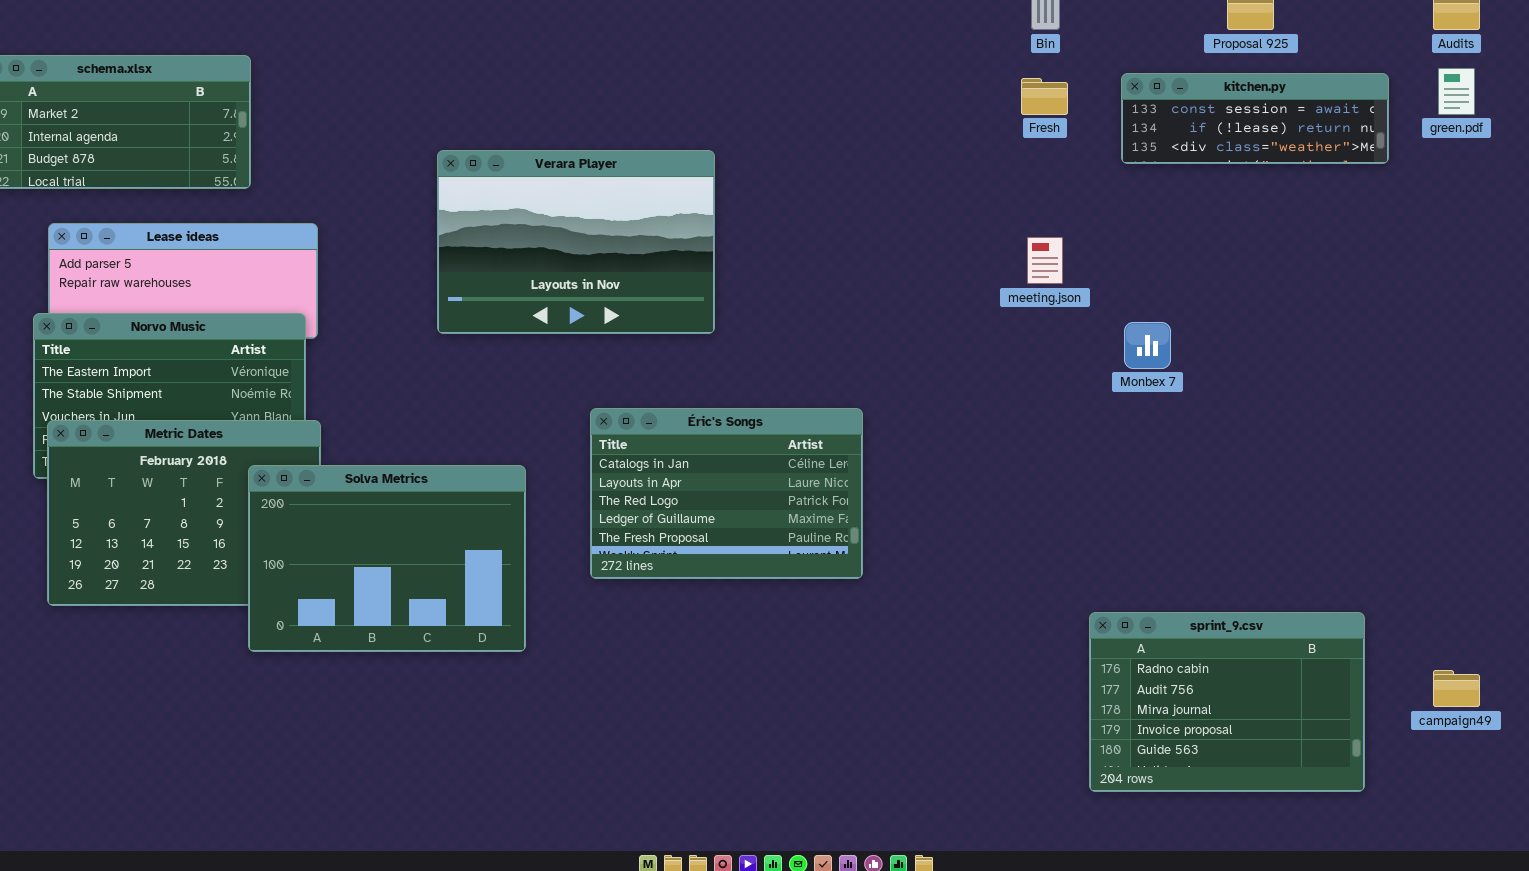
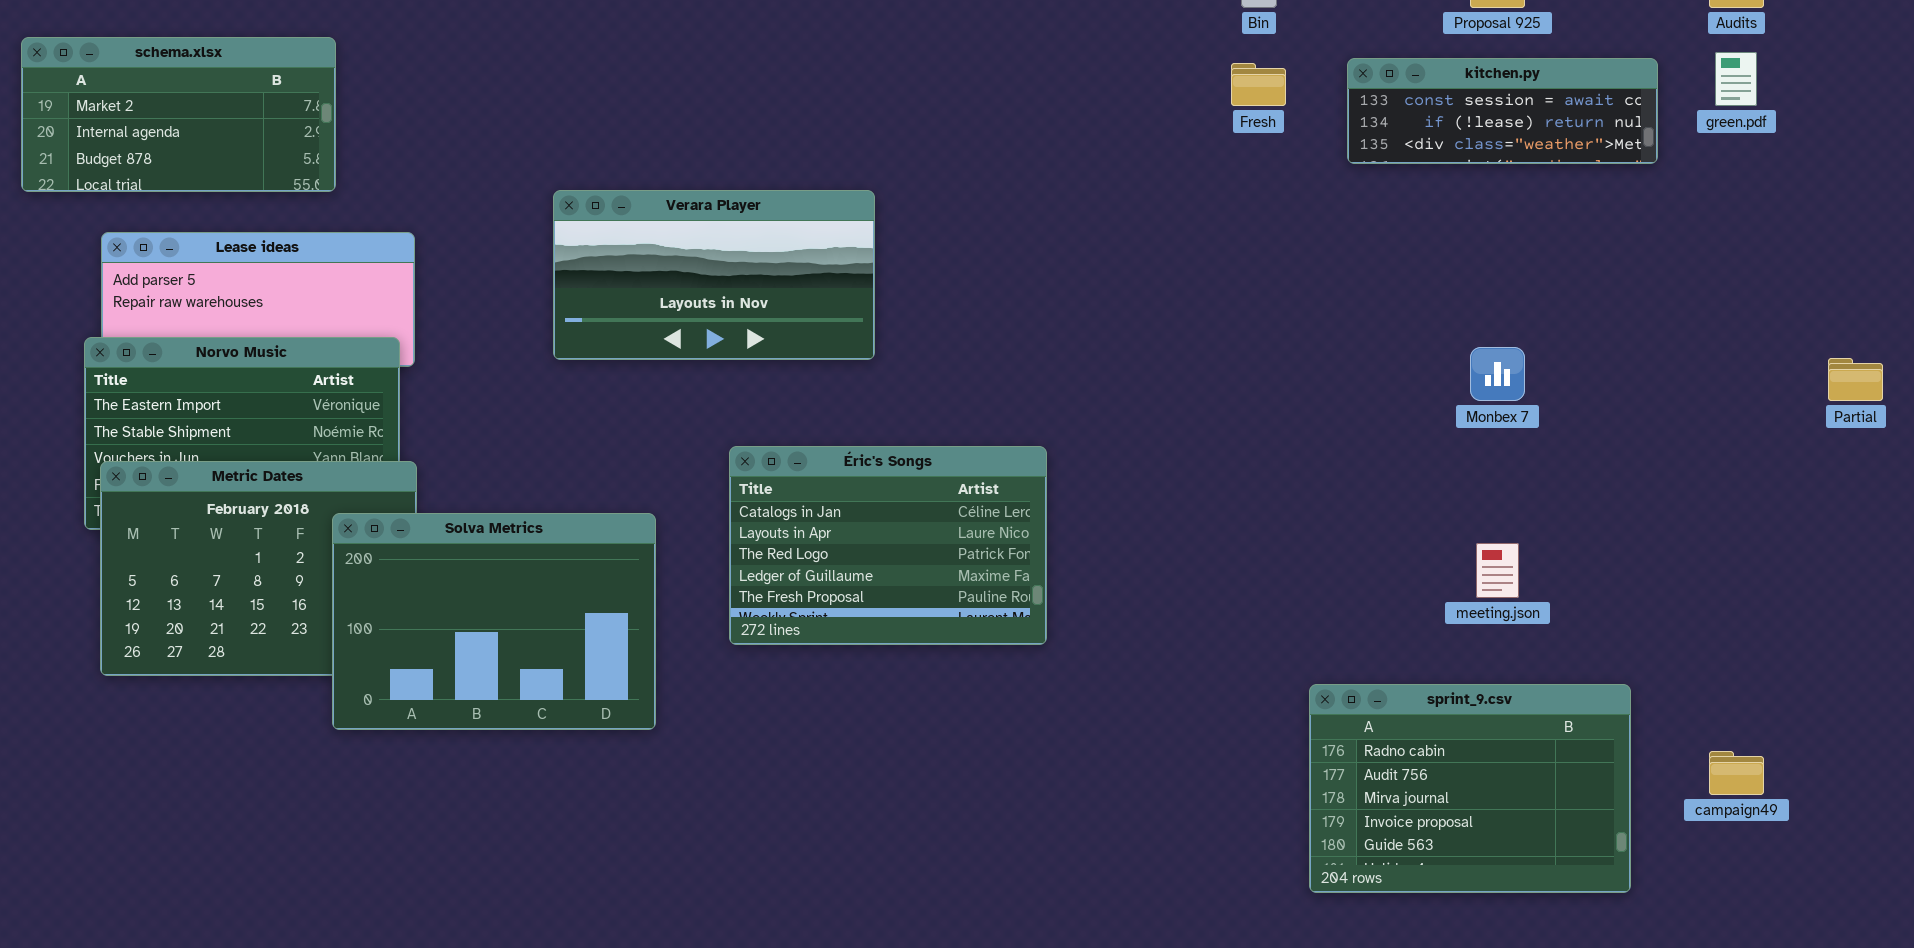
Verara Player: [437,150,715,334] -> [553,190,875,360], resized
meeting.json: [1027,237,1063,284] -> [1476,543,1519,598], moved
Monbex 7: [1124,322,1171,369] -> [1470,347,1525,401], moved

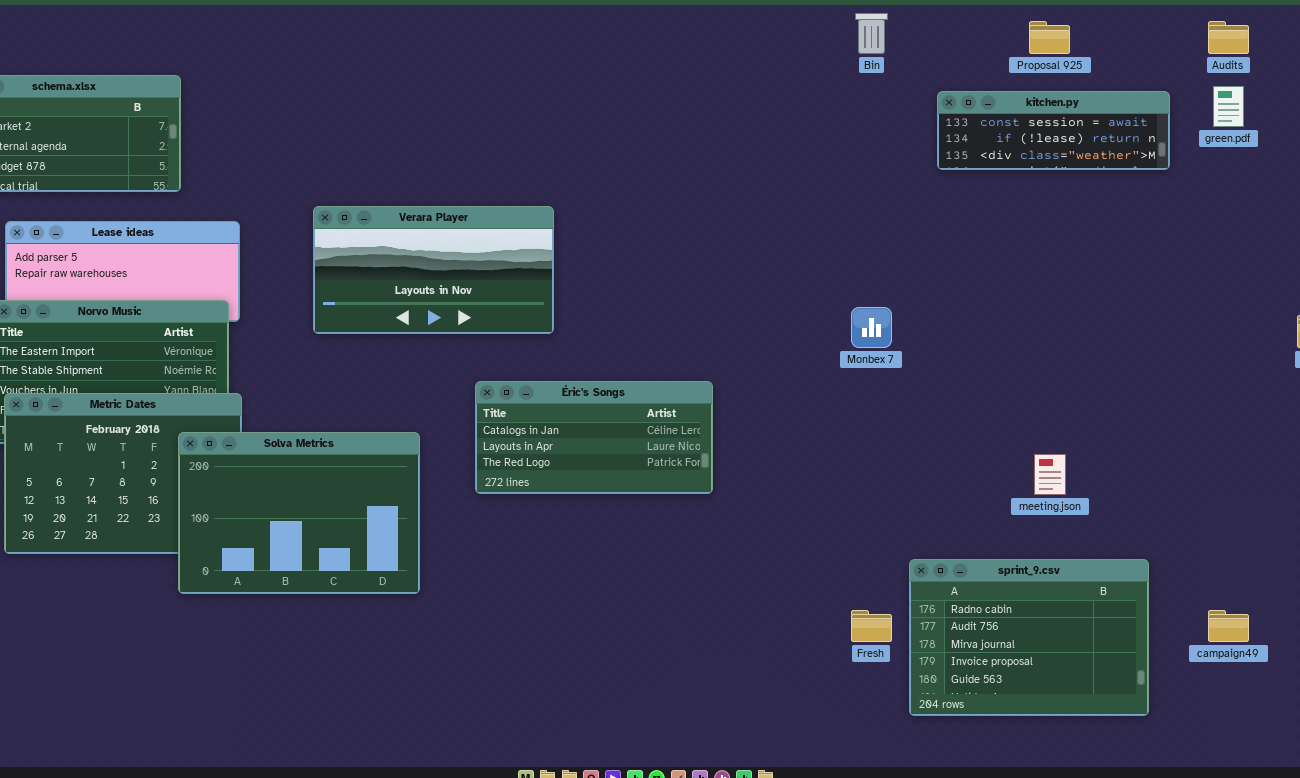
Fresh: [1231,63,1286,106] -> [851,610,892,642], moved
Verara Player: [553,190,875,360] -> [313,206,554,334], moved
Monbex 7: [1470,347,1525,401] -> [851,307,892,348], moved
Éric's Songs: [729,446,1047,645] -> [475,381,713,494], resized

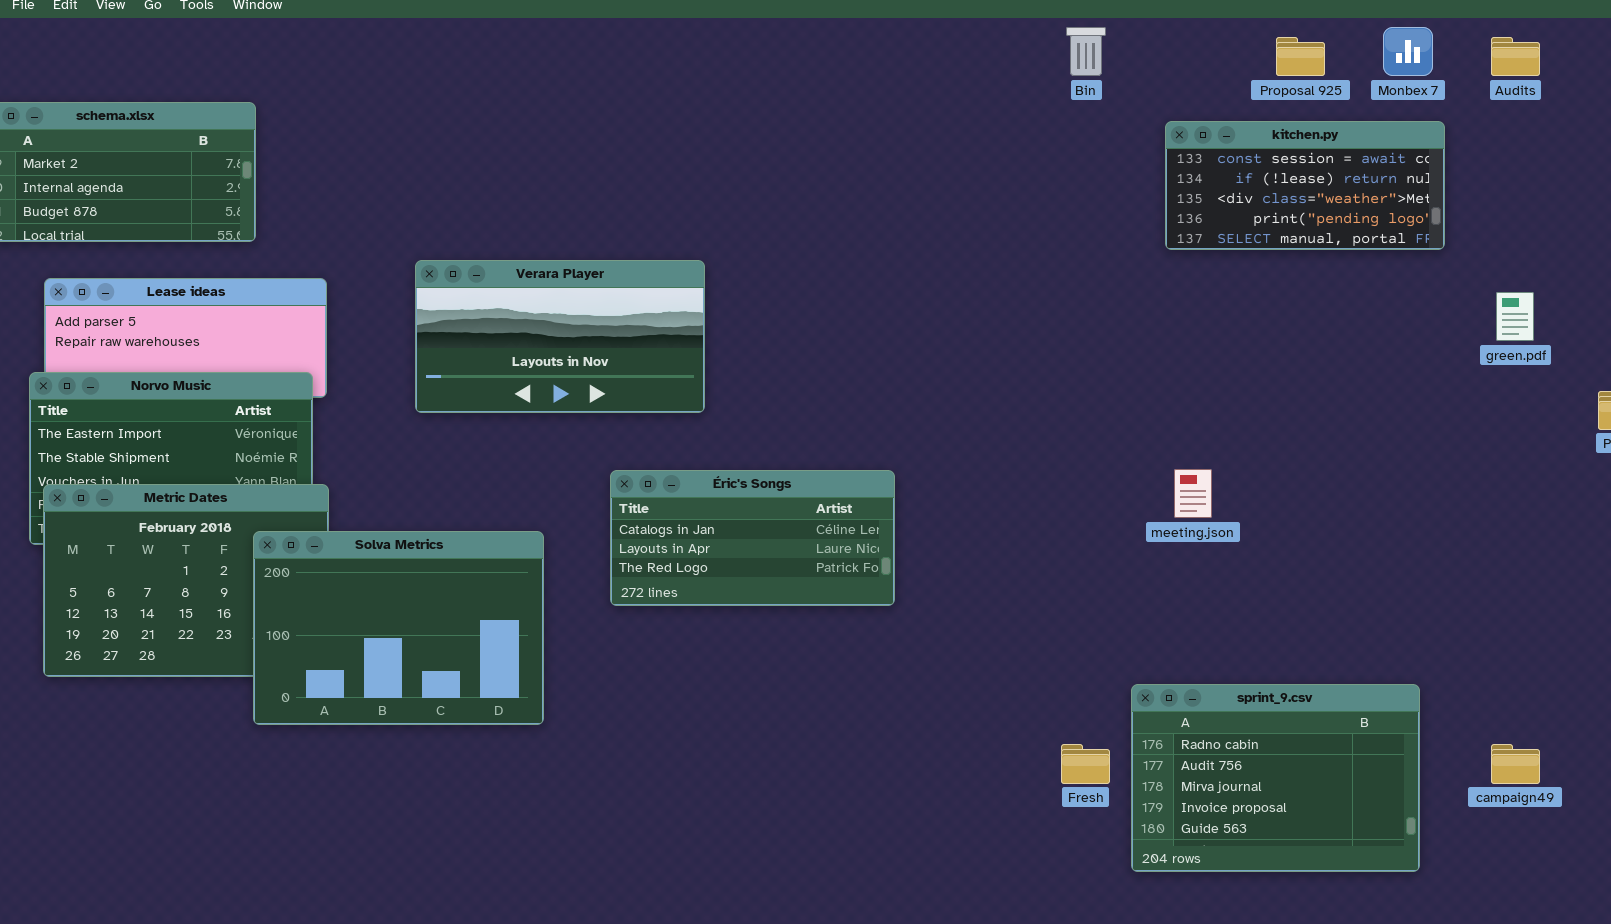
green.pdf: [1213,86,1244,127] -> [1496,292,1534,341], moved
kitchen.py: [937,91,1170,170] -> [1165,121,1445,250], resized
Monbex 7: [851,307,892,348] -> [1383,27,1433,76], moved
meeting.json: [1034,454,1066,495] -> [1174,469,1212,518], moved

